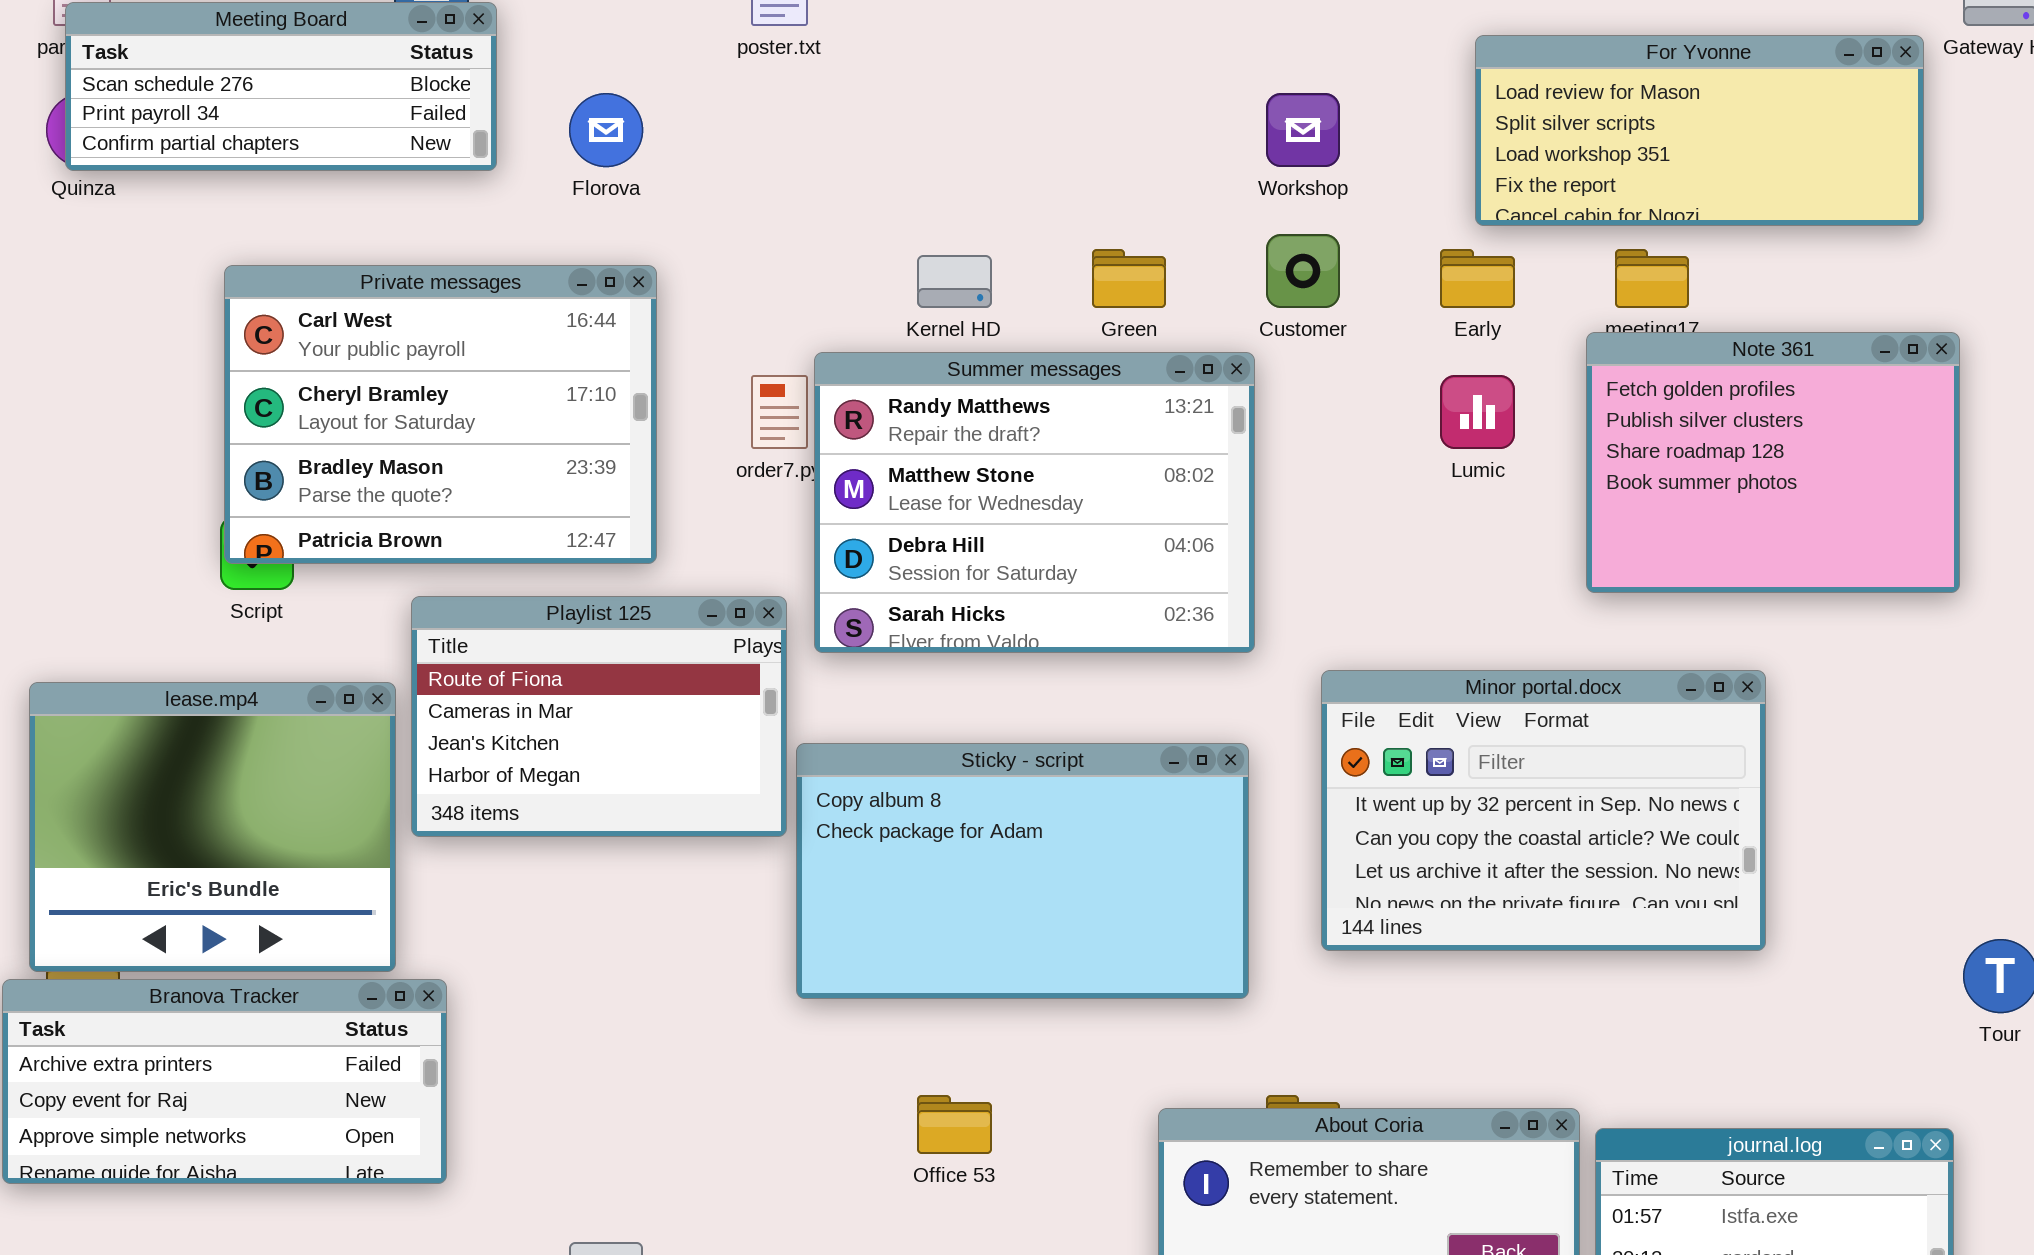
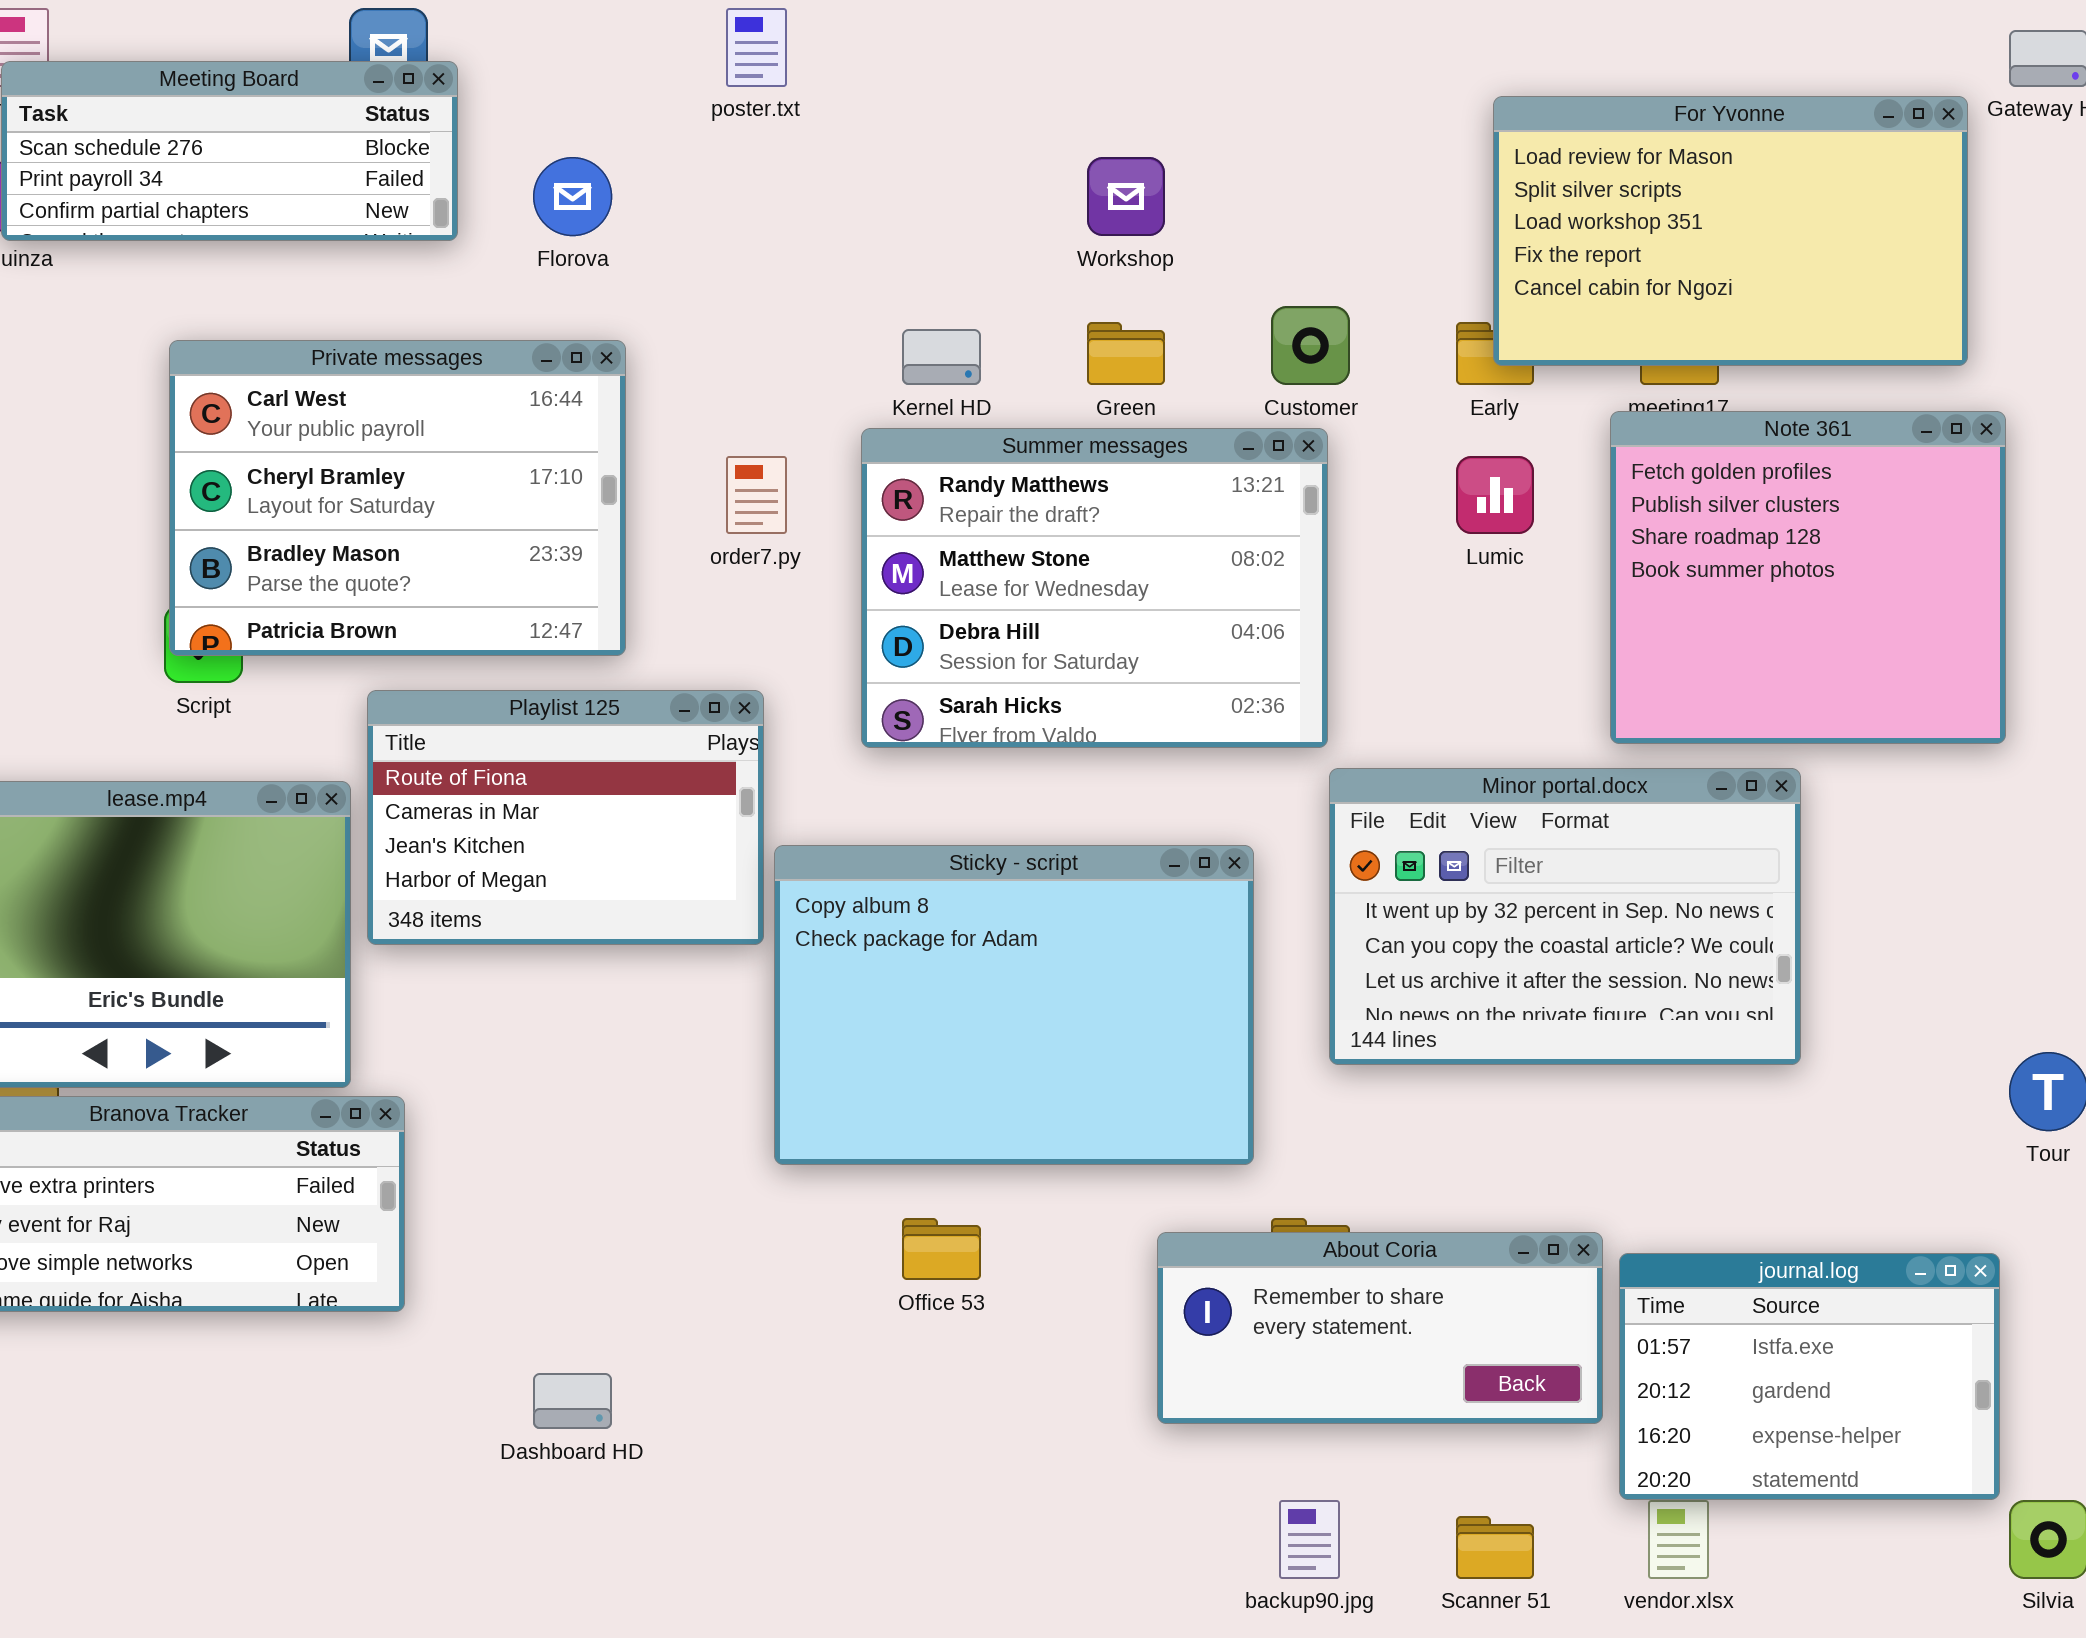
For Yvonne: [1475,35,1924,226] -> [1493,96,1968,366], resized
Workshop: [1266,93,1340,167] -> [1087,157,1165,236], moved
Note 361: [1586,332,1960,593] -> [1610,411,2006,744], resized
Summer messages: [814,352,1255,653] -> [861,428,1328,748], moved
Sticky - script: [796,743,1249,999] -> [774,845,1254,1165], resized

